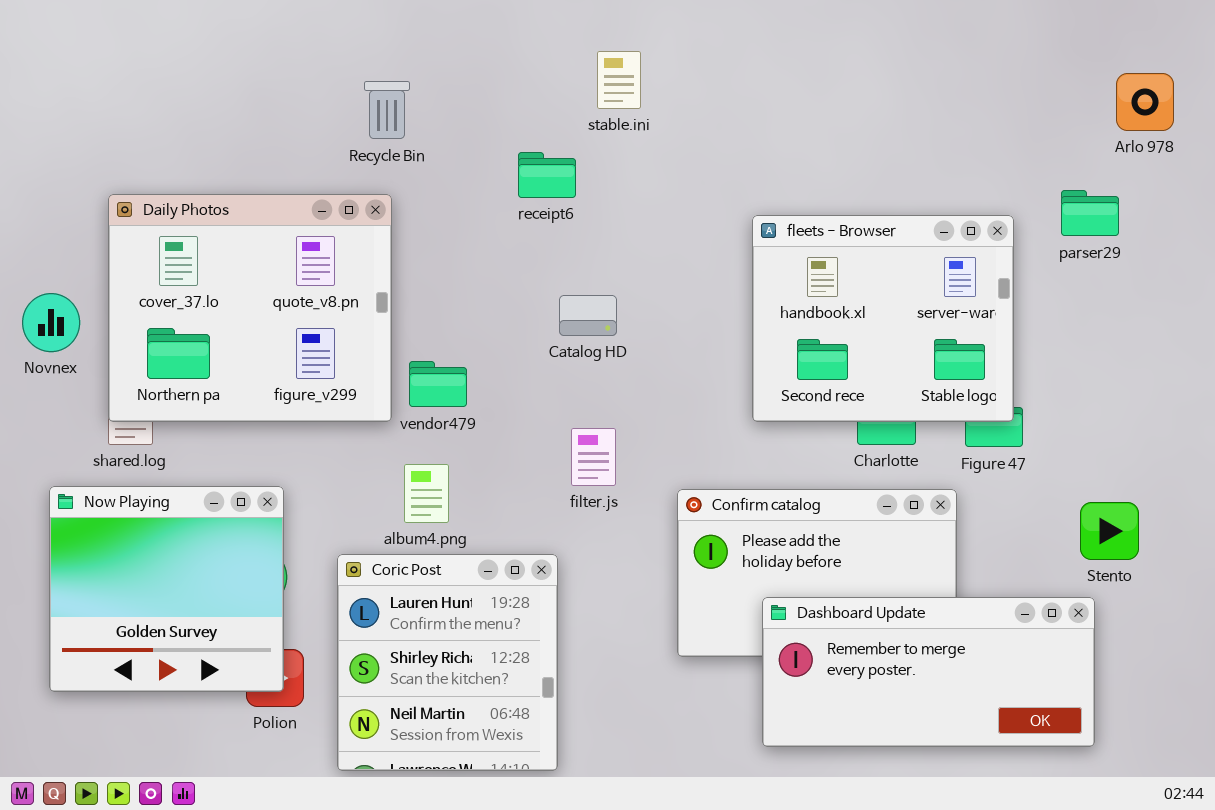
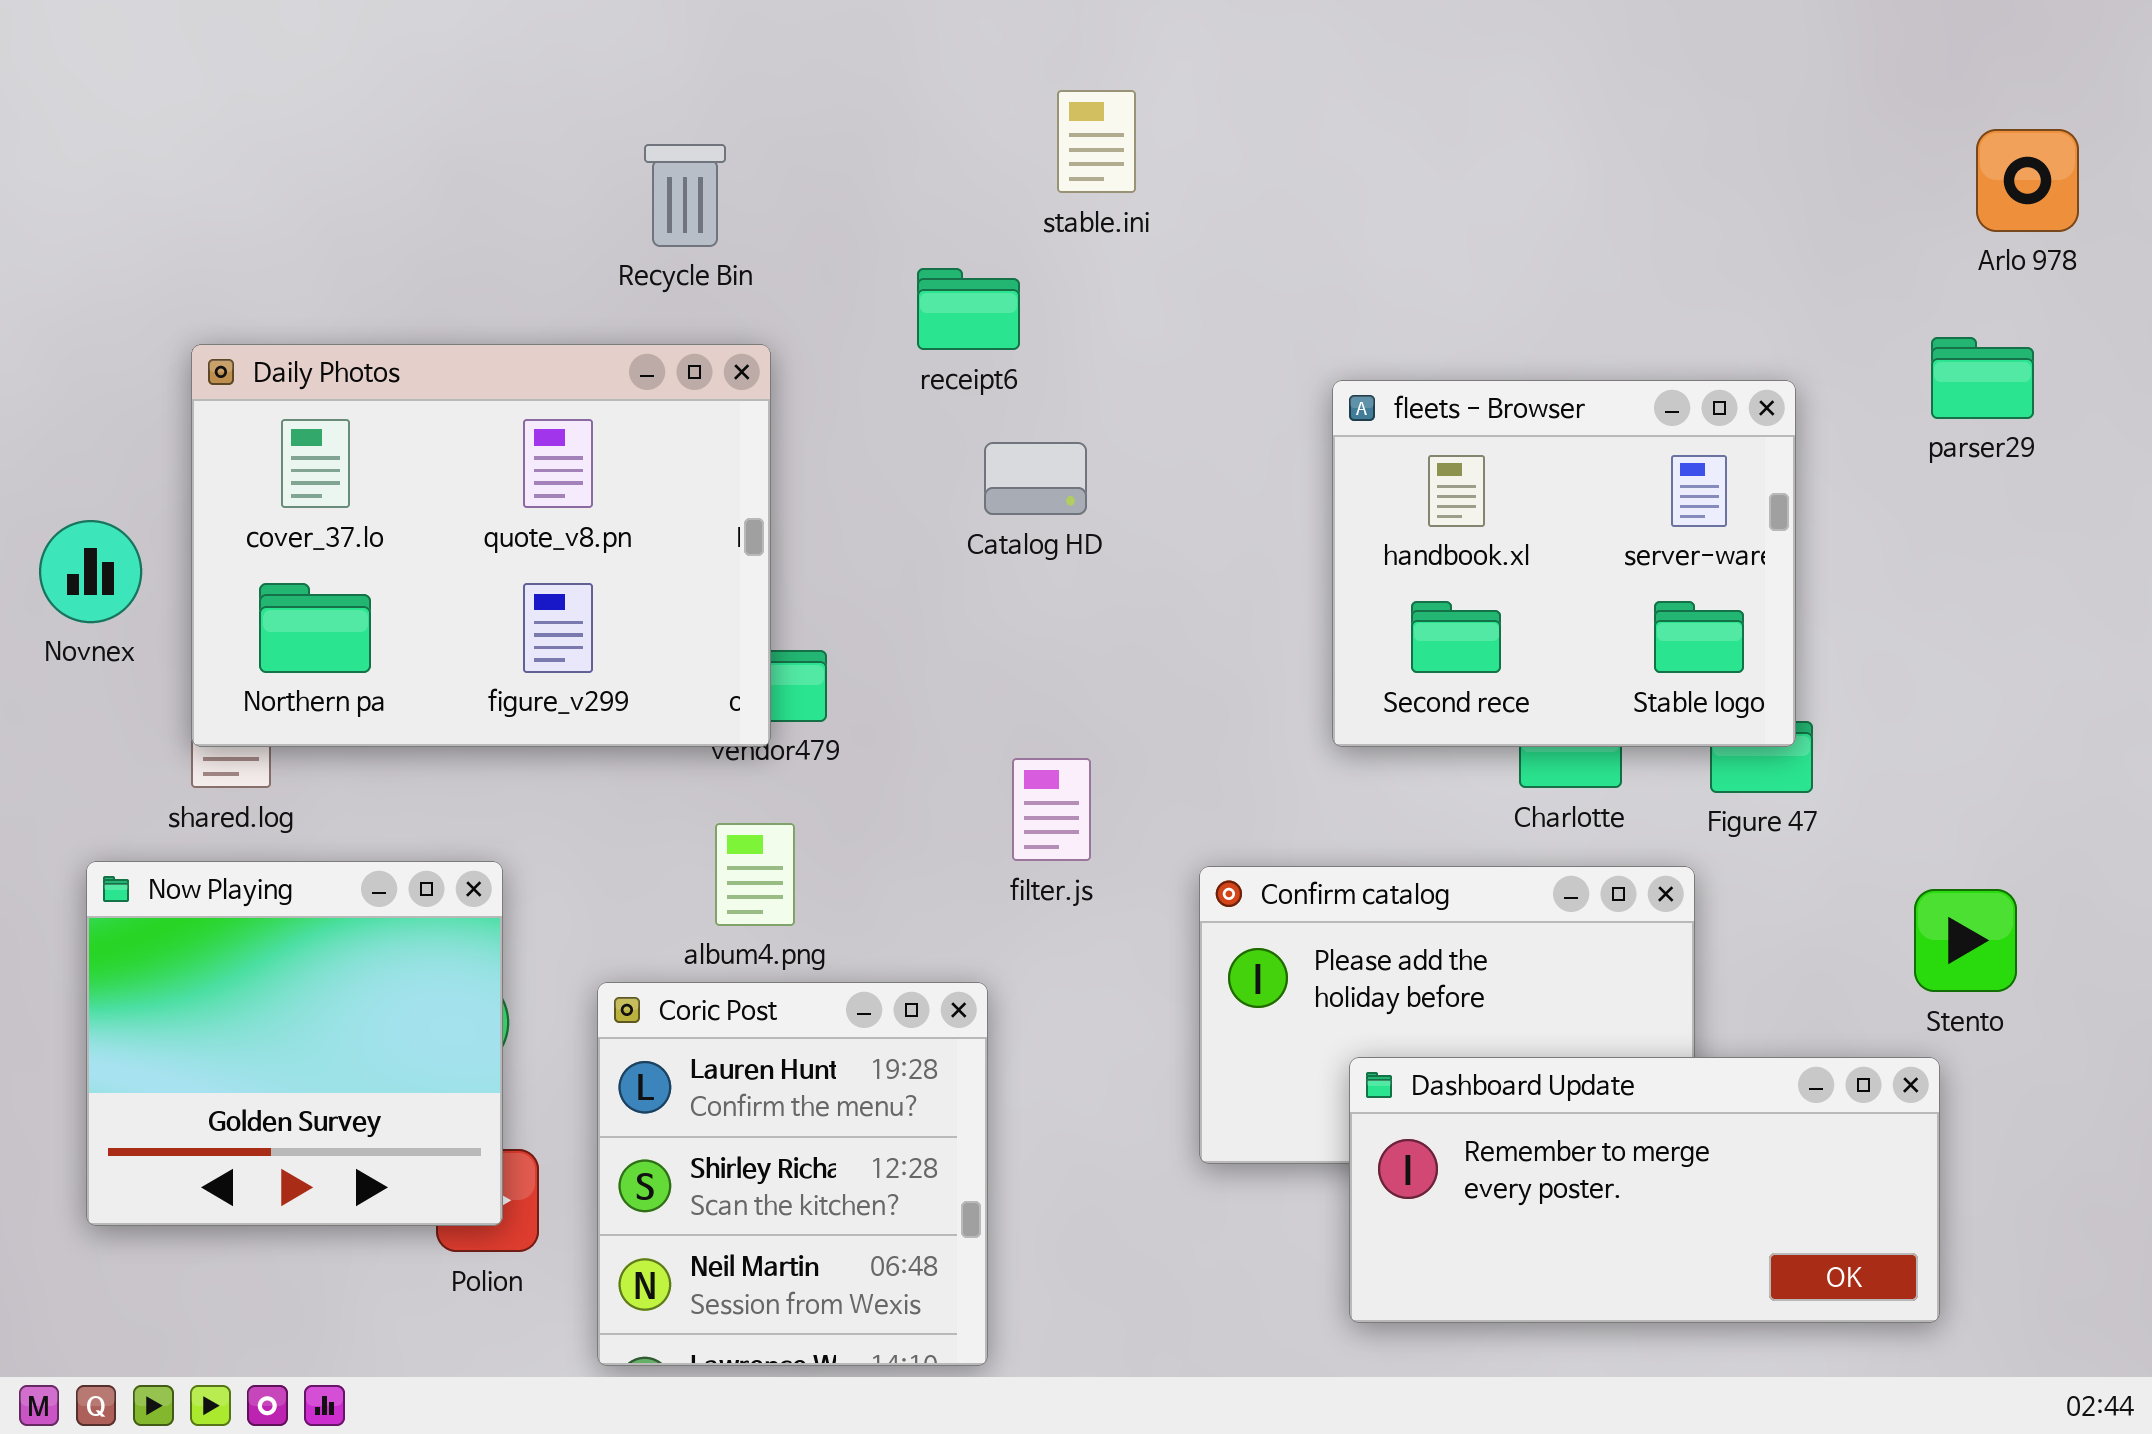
parser29: [1061,190,1119,236] -> [1931,337,2034,419], moved
Daily Photos: [108,194,392,422] -> [191,344,771,747], resized
Catalog HD: [559,295,617,336] -> [984,442,1087,515], moved

